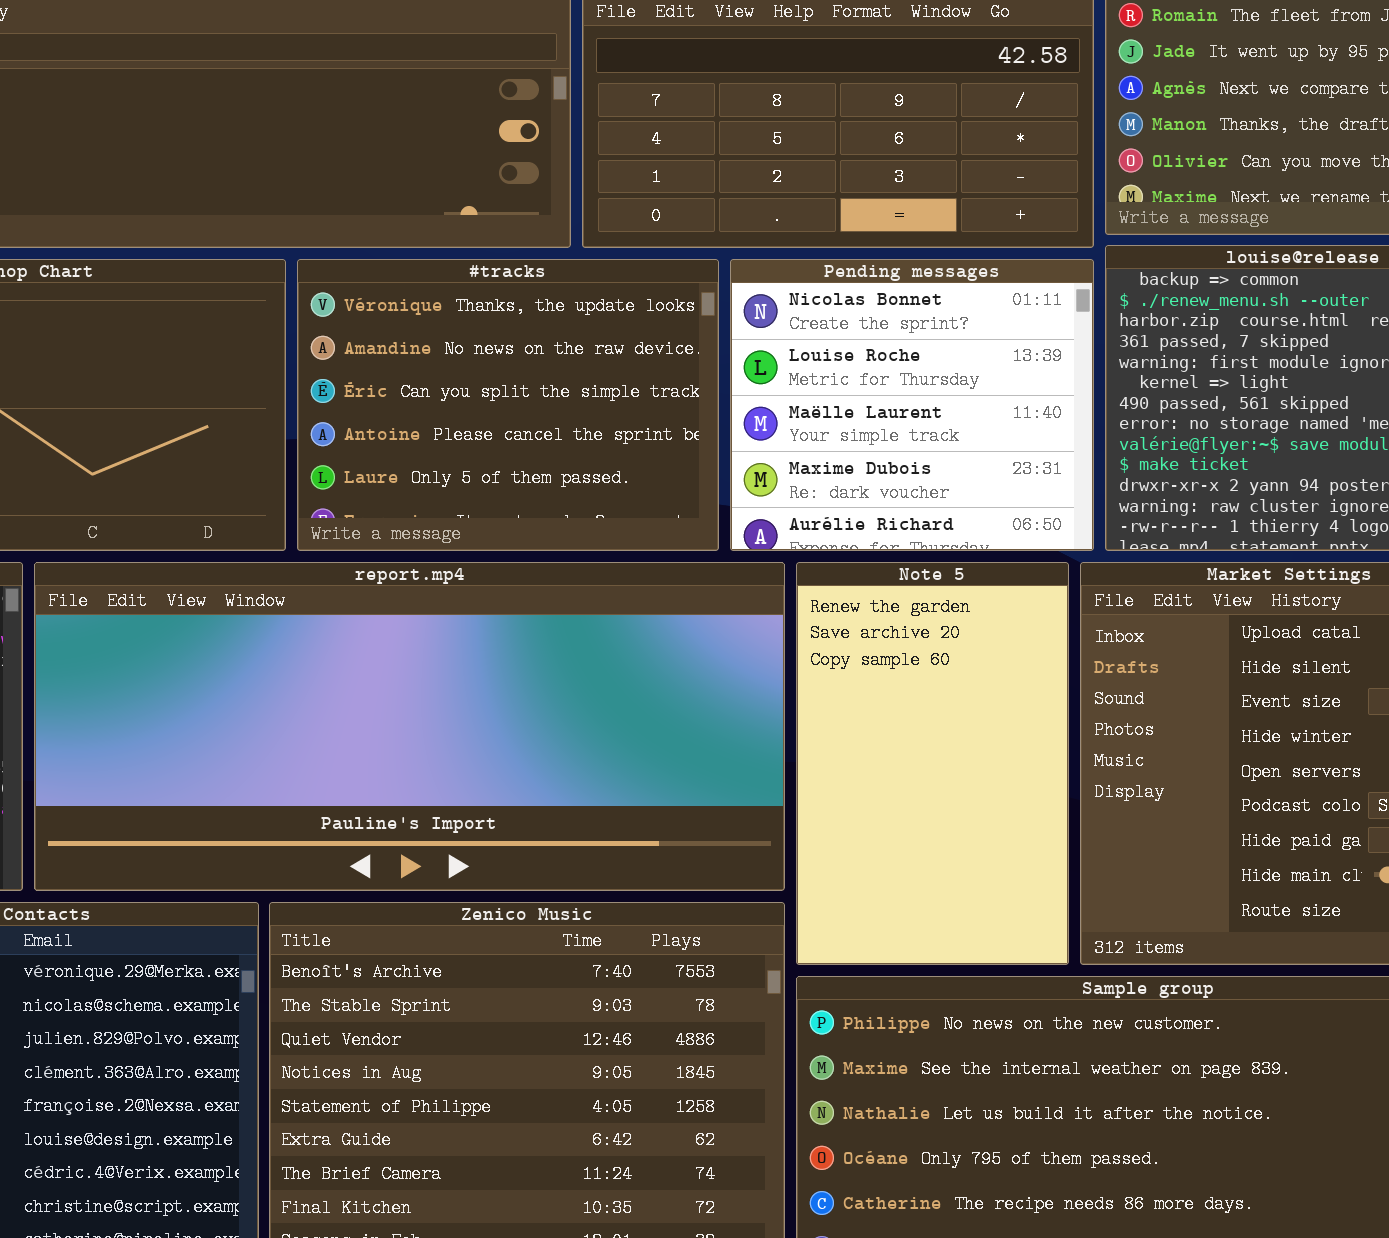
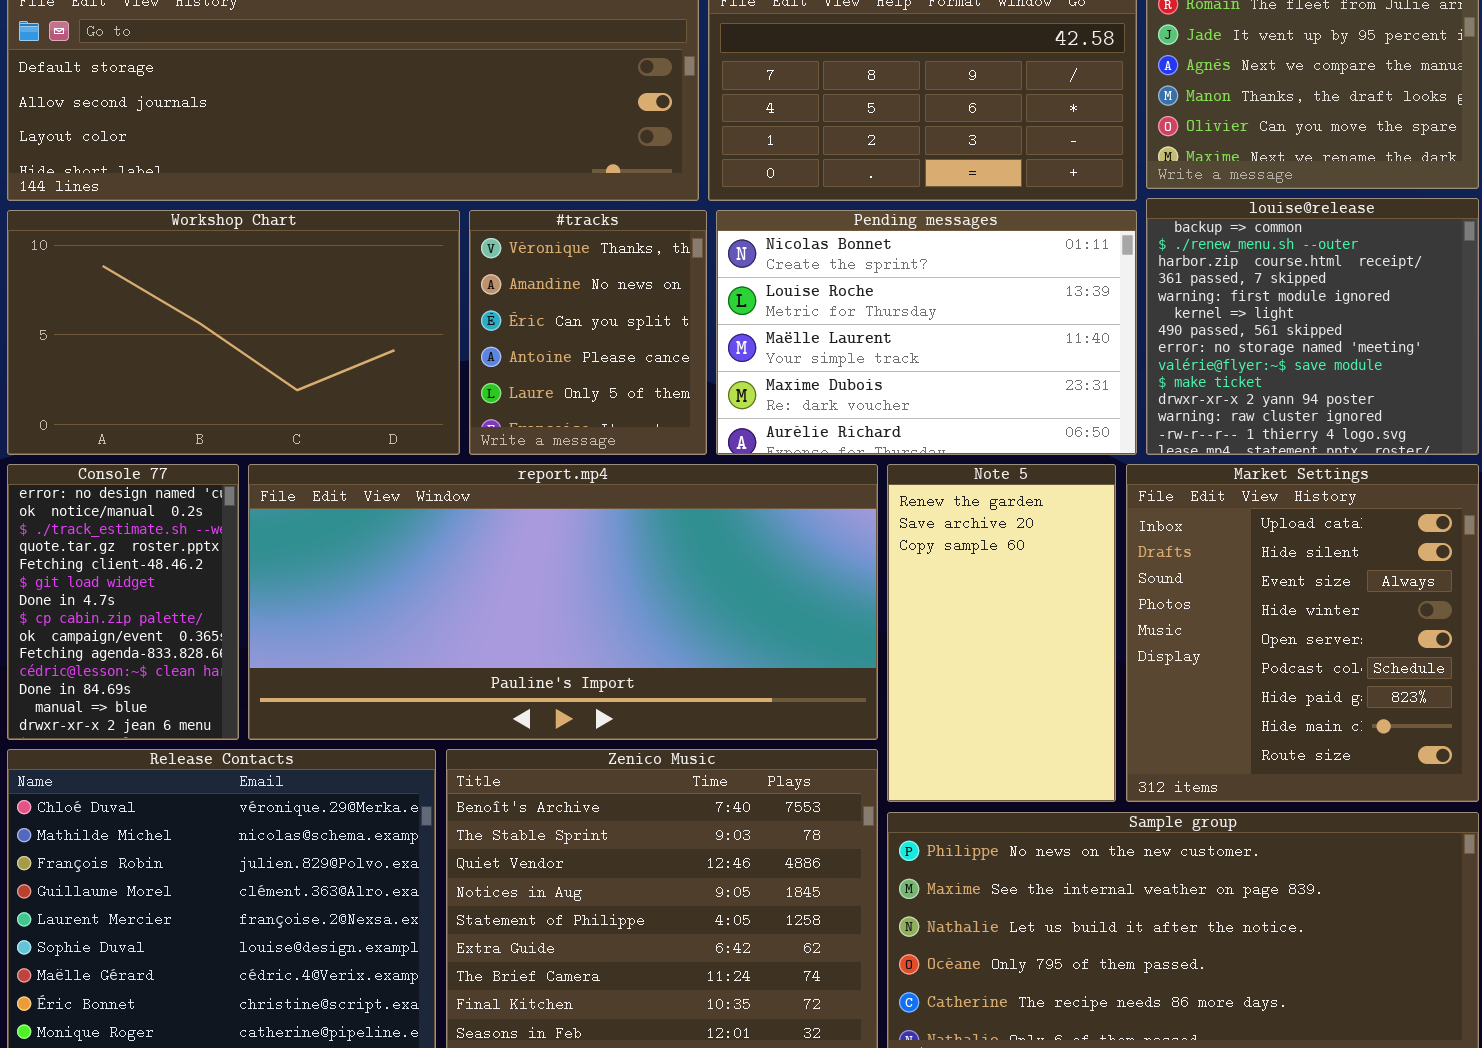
#tracks: [297,259,719,551] -> [469,210,707,455], resized
Pending messages: [730,259,1094,551] -> [716,210,1137,455], resized

